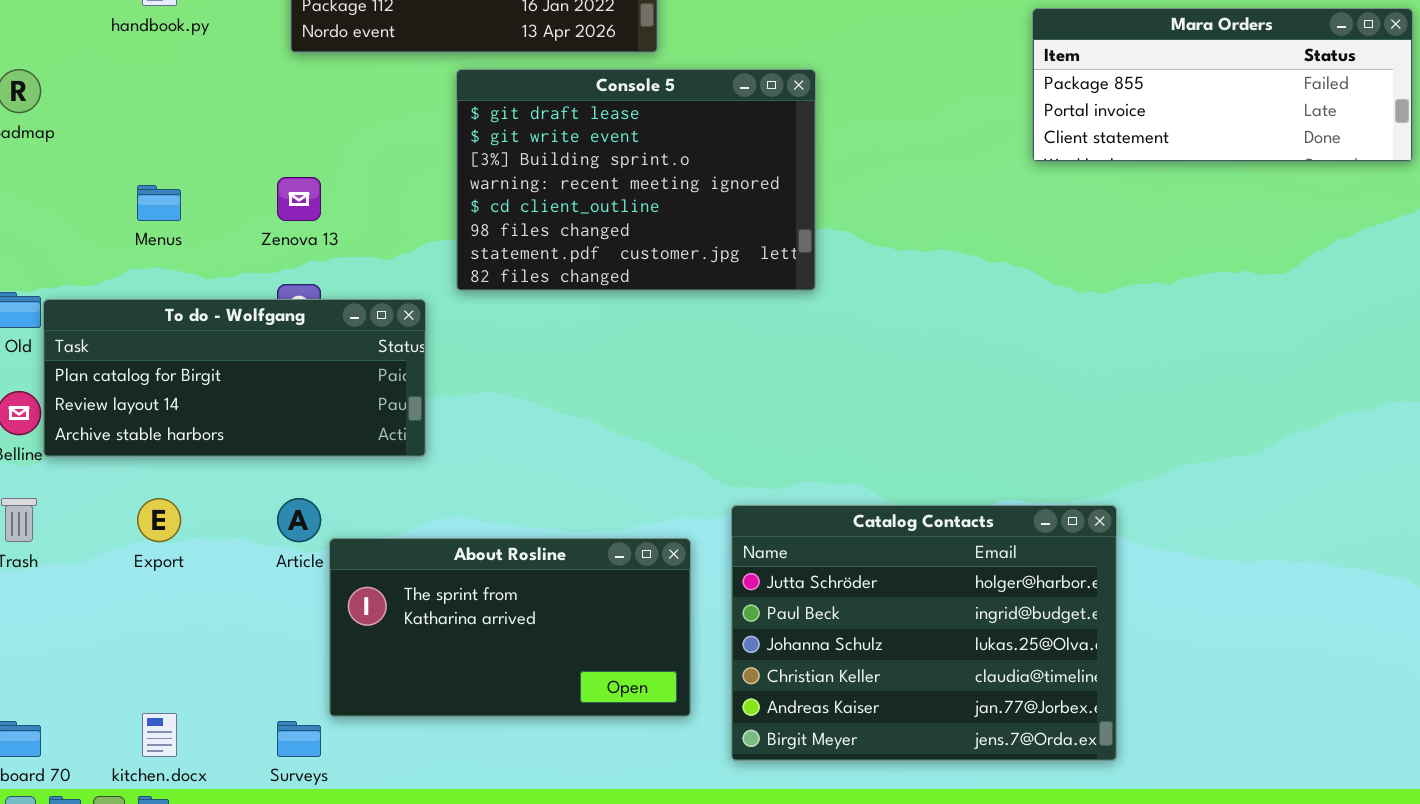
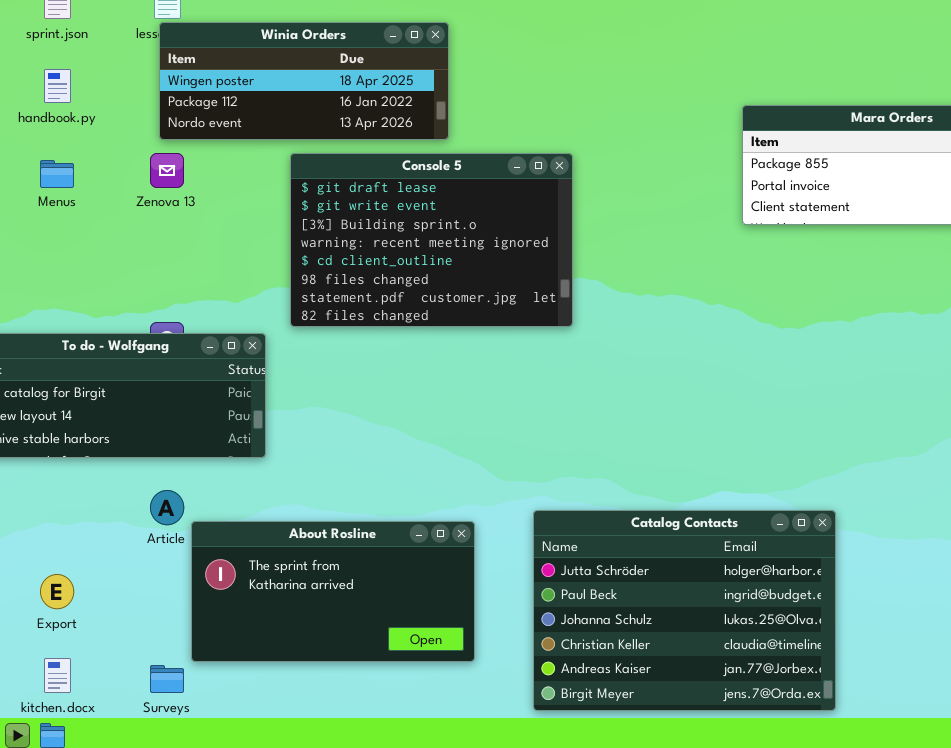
Zenova 13: [277,177,321,221] -> [150,153,184,188], moved
Menus: [137,185,181,221] -> [40,160,74,188], moved
Export: [137,498,181,542] -> [40,574,74,609], moved
Catalog Contacts: [731,505,1117,761] -> [533,510,836,711], moved

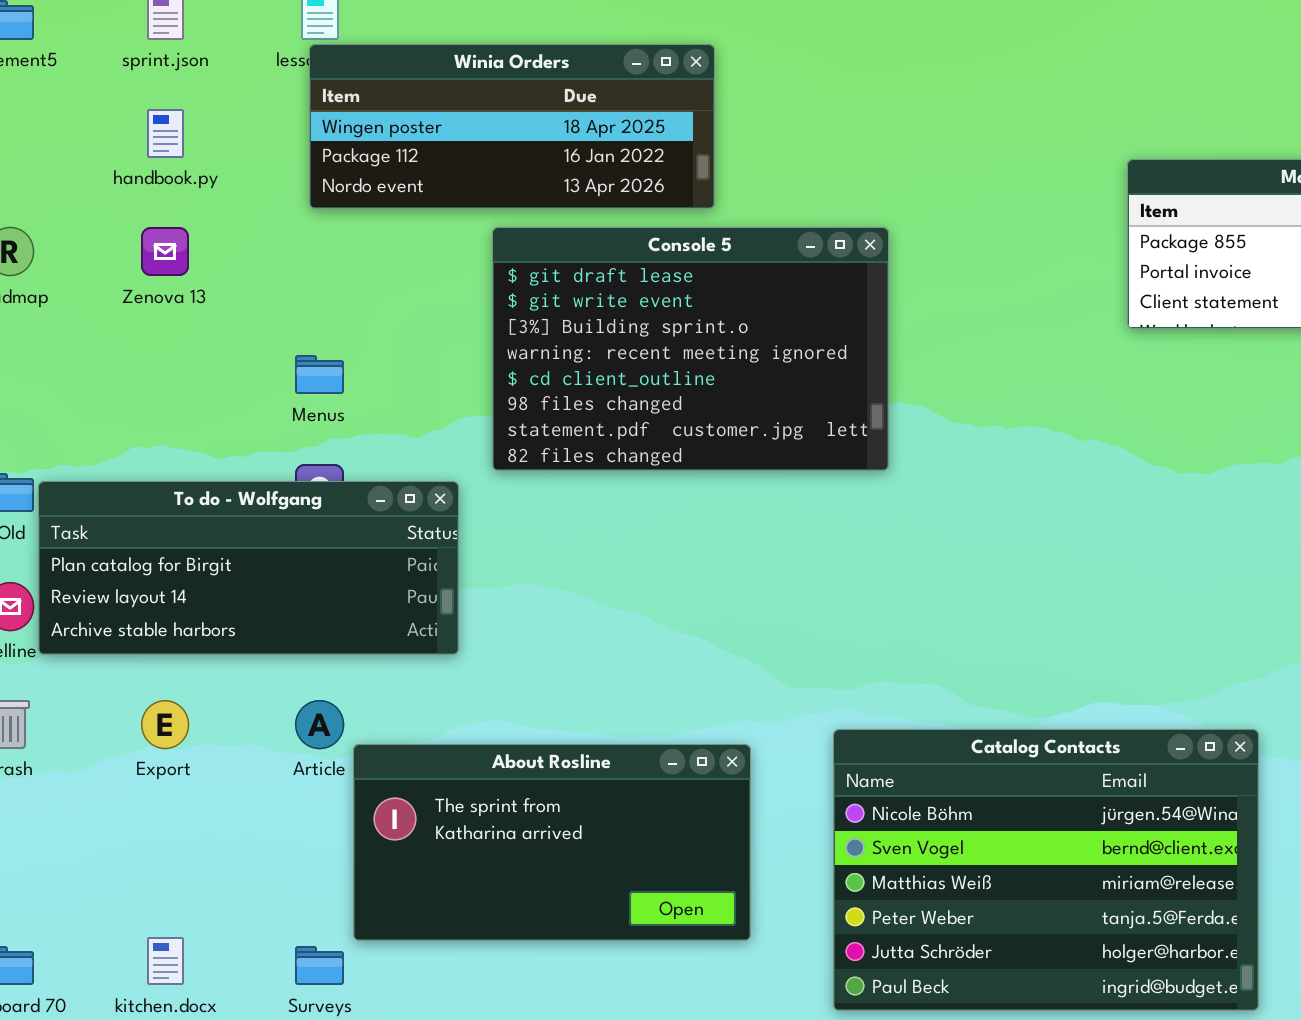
Zenova 13: [150,153,184,188] -> [141,227,189,276], moved
Menus: [40,160,74,188] -> [295,355,344,394], moved
Catalog Contacts: [533,510,836,711] -> [833,729,1259,1011], scrolled up 4 rows
Export: [40,574,74,609] -> [141,700,189,749], moved

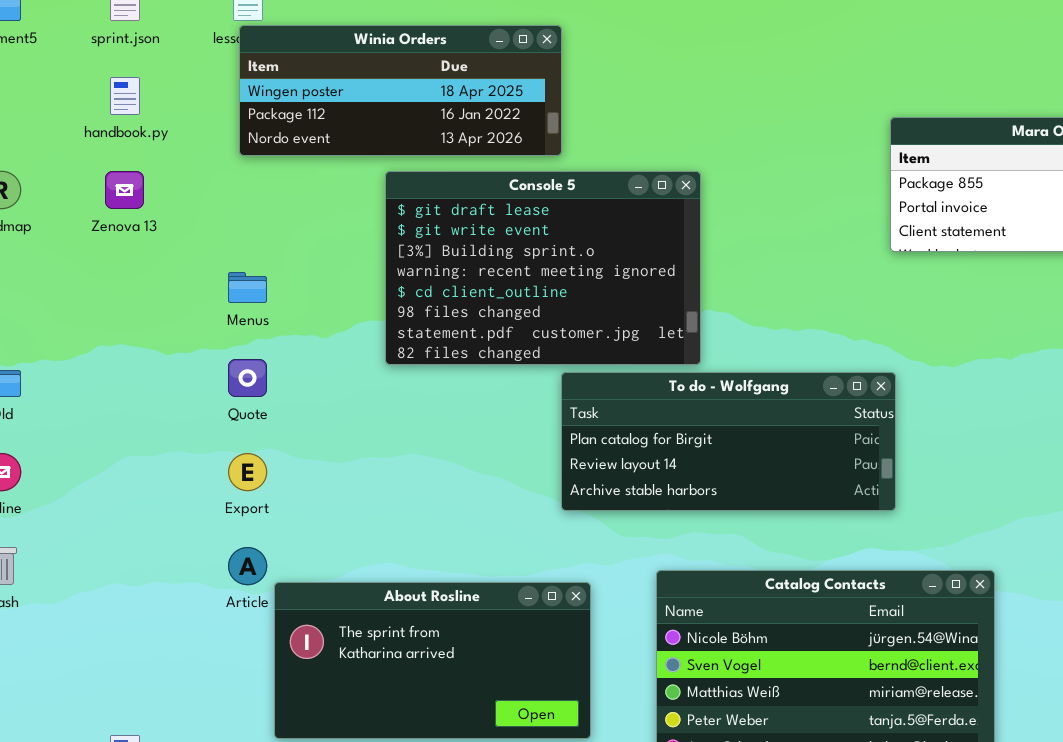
To do - Wolfgang: [38,481,459,655] -> [561,372,896,511], moved
Export: [141,700,189,749] -> [228,453,267,491], moved

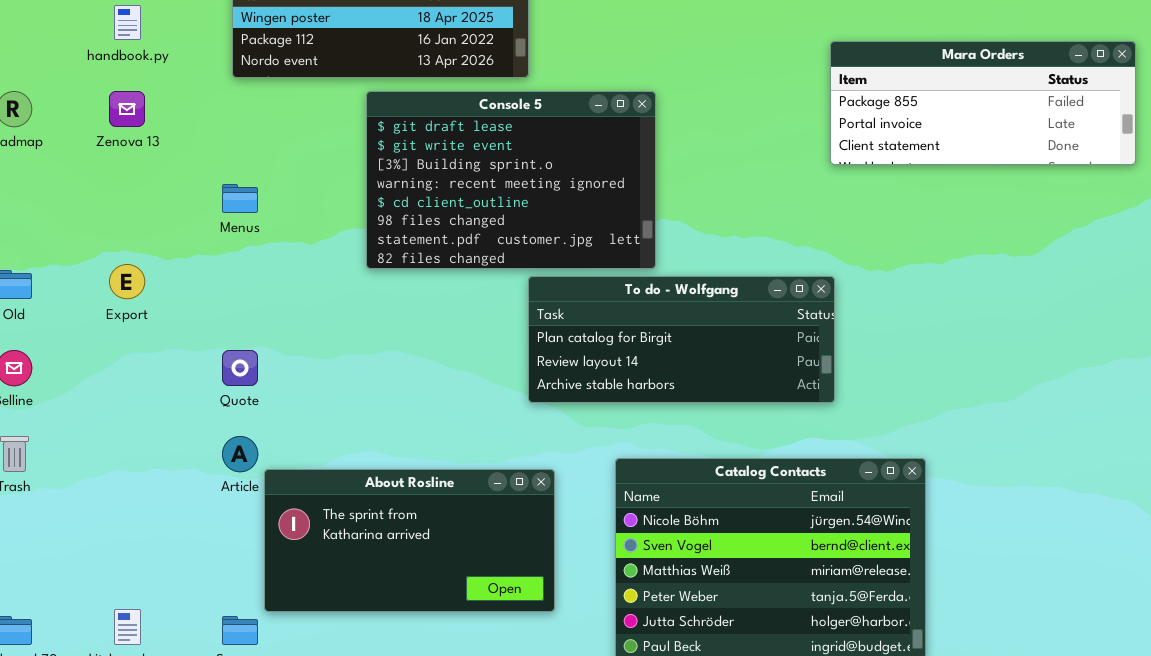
Quote: [228,359,267,397] -> [222,350,258,386], moved
Export: [228,453,267,491] -> [109,264,145,299], moved

